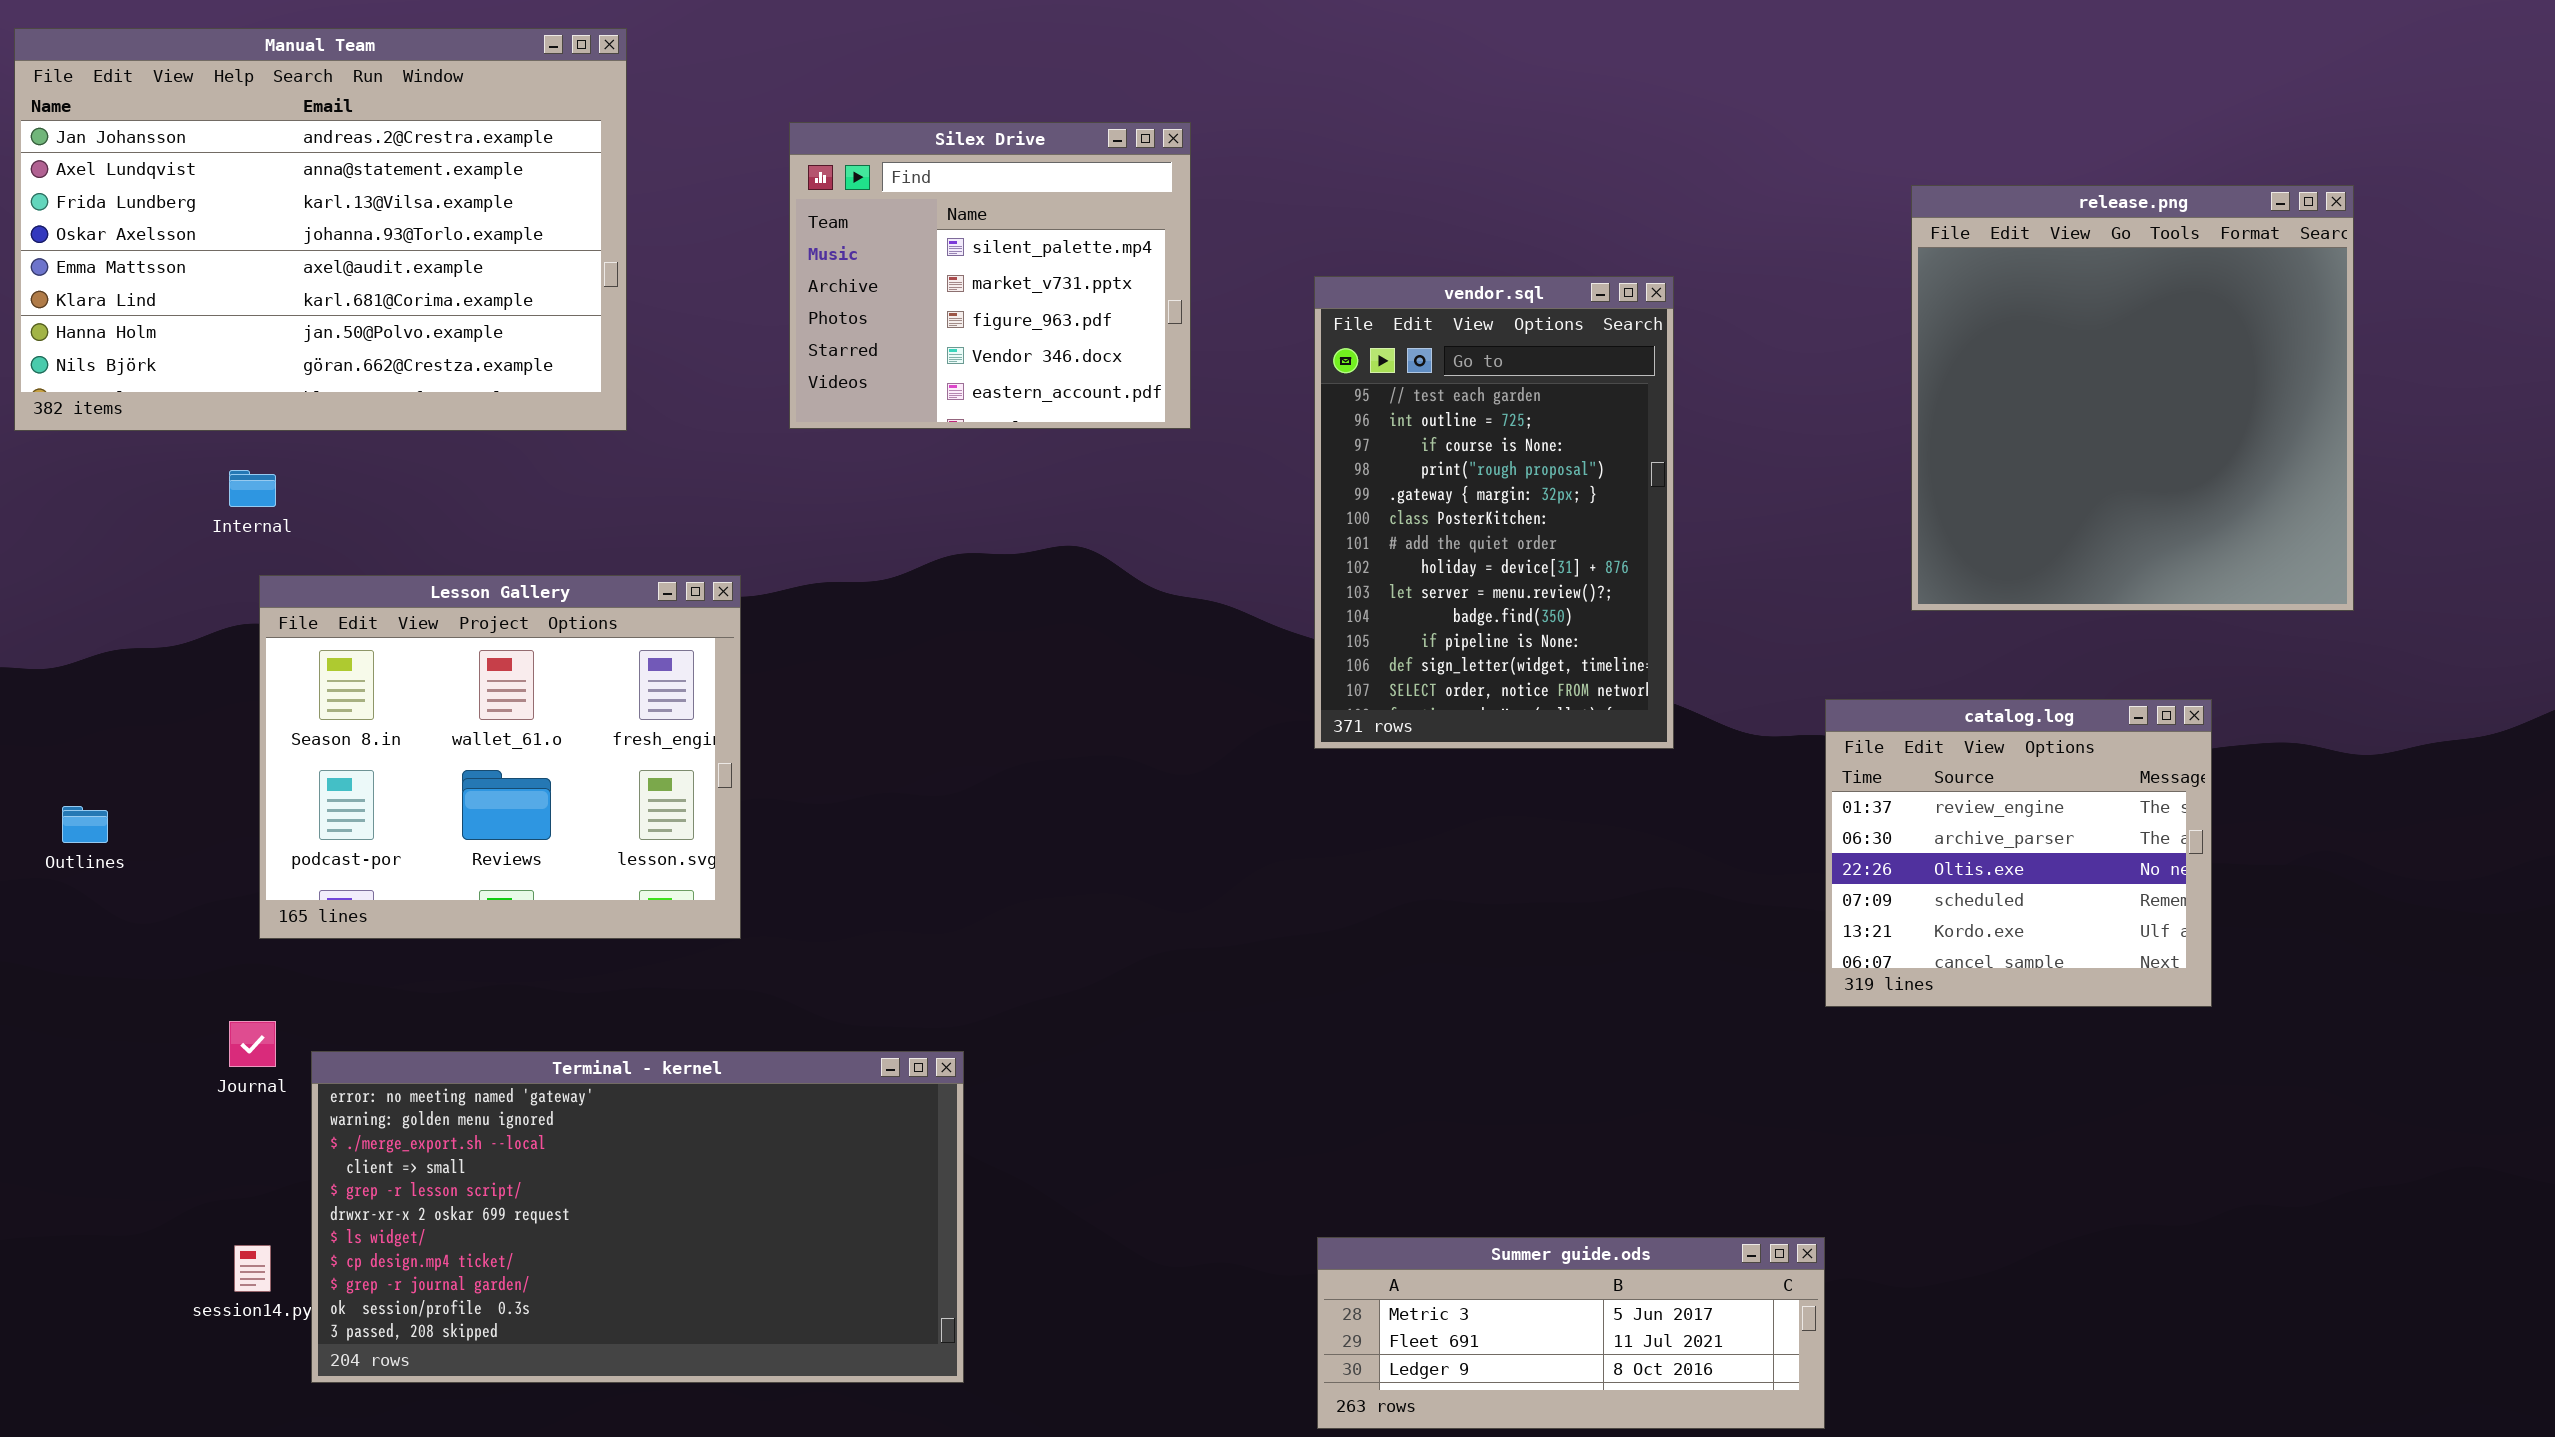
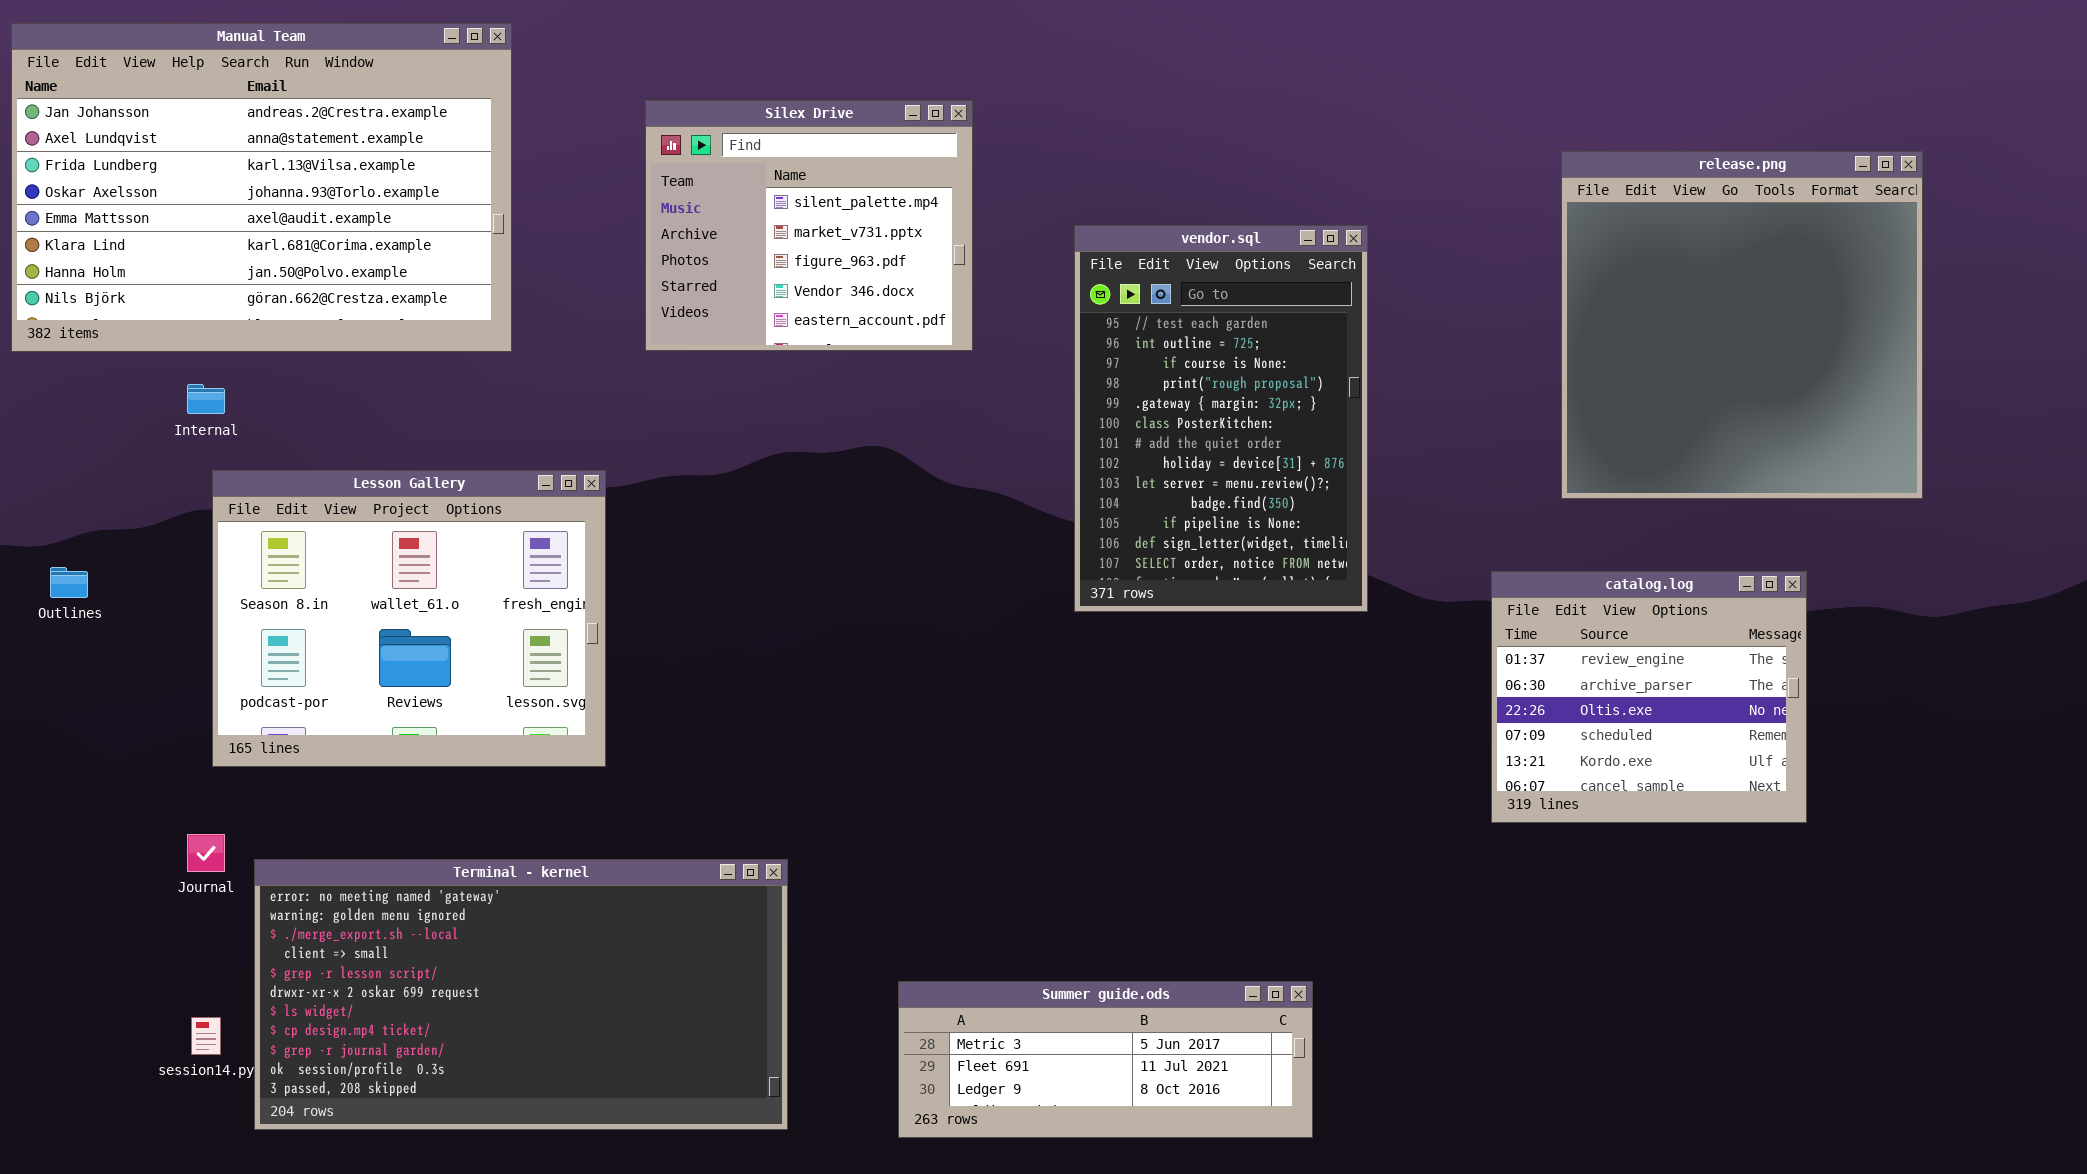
Outlines: [62,806,108,843] -> [50,567,88,598], moved
Summer guide.ods: [1317,1237,1825,1429] -> [898,981,1313,1138], moved

